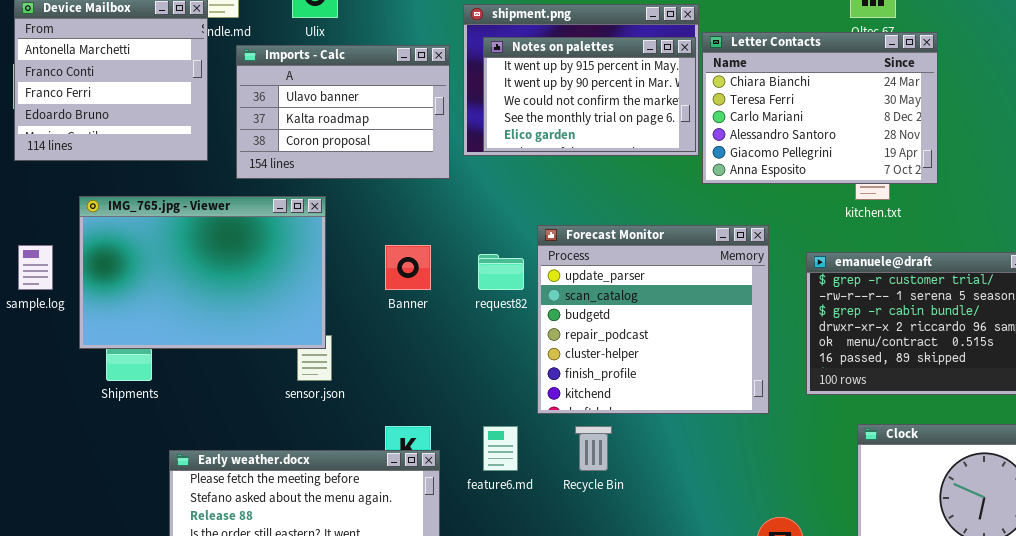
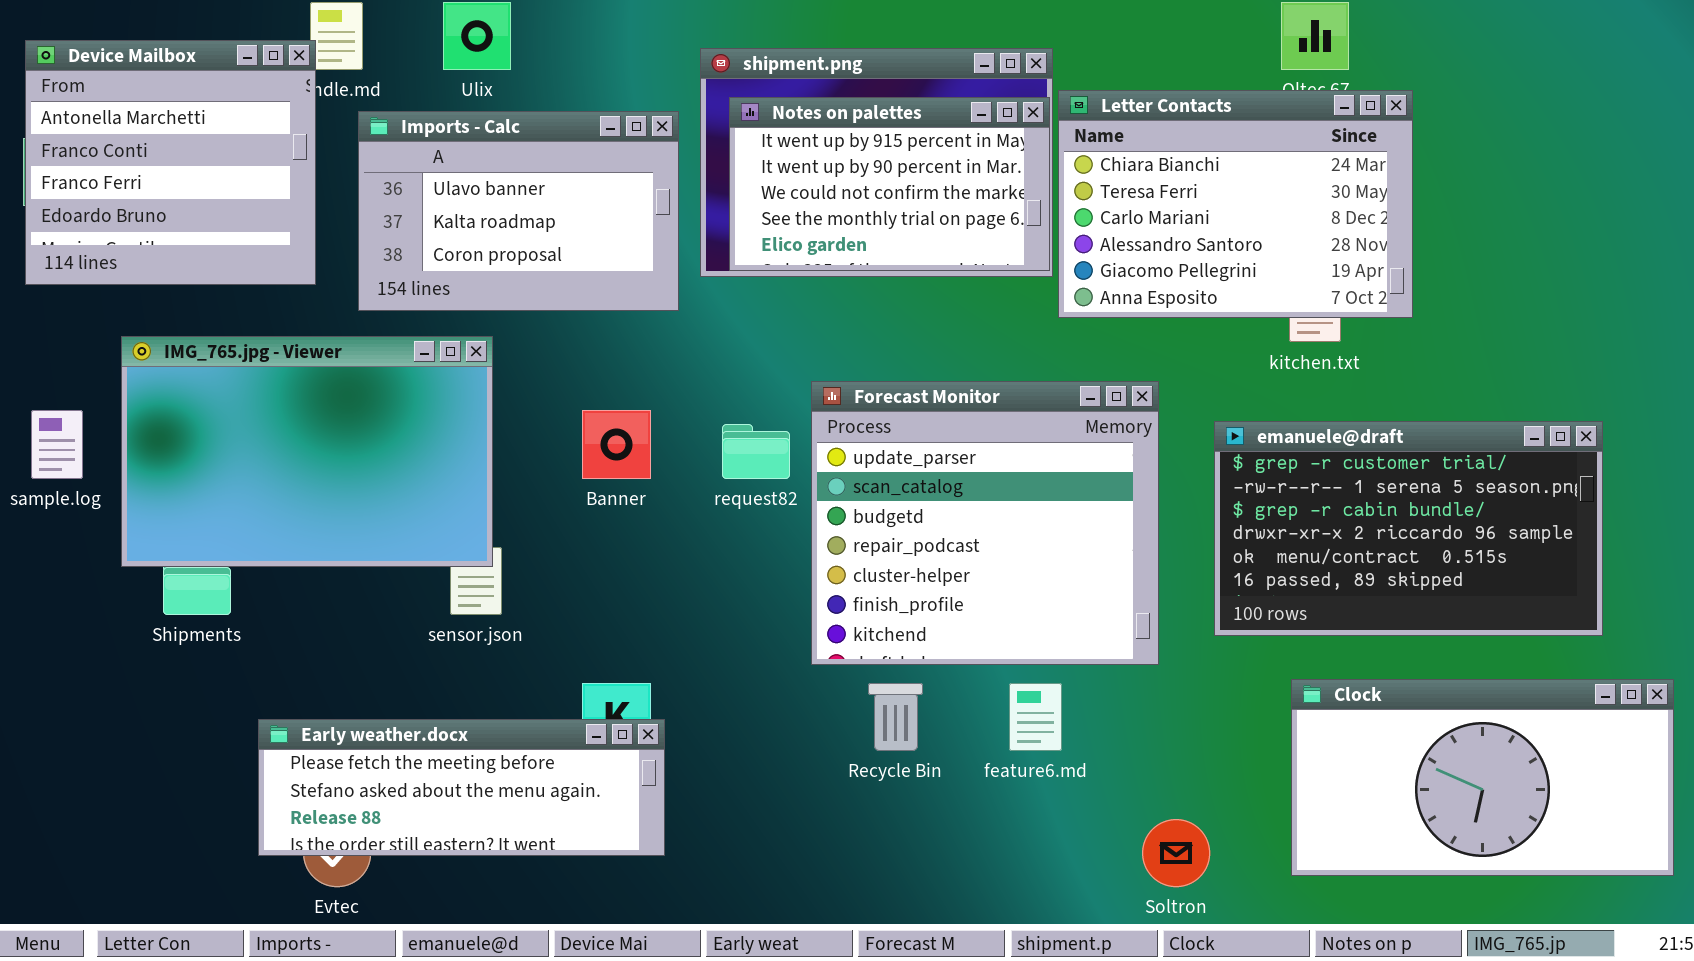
feature6.md: [483,426,518,471] -> [1009,683,1062,751], moved

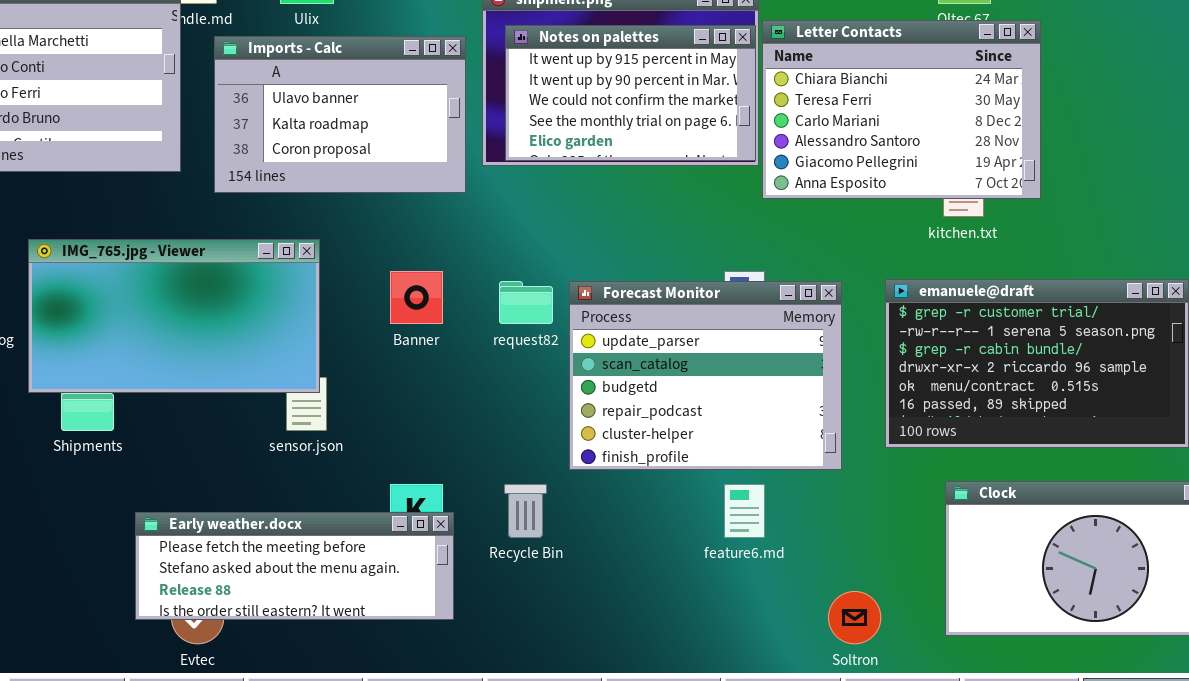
IMG_765.jpg - Viewer: [121,336,493,567] -> [28,239,320,393], resized
Forecast Monitor: [811,381,1159,665] -> [569,281,842,470], resized
Recycle Bin: [868,683,923,751] -> [504,484,547,538], moved

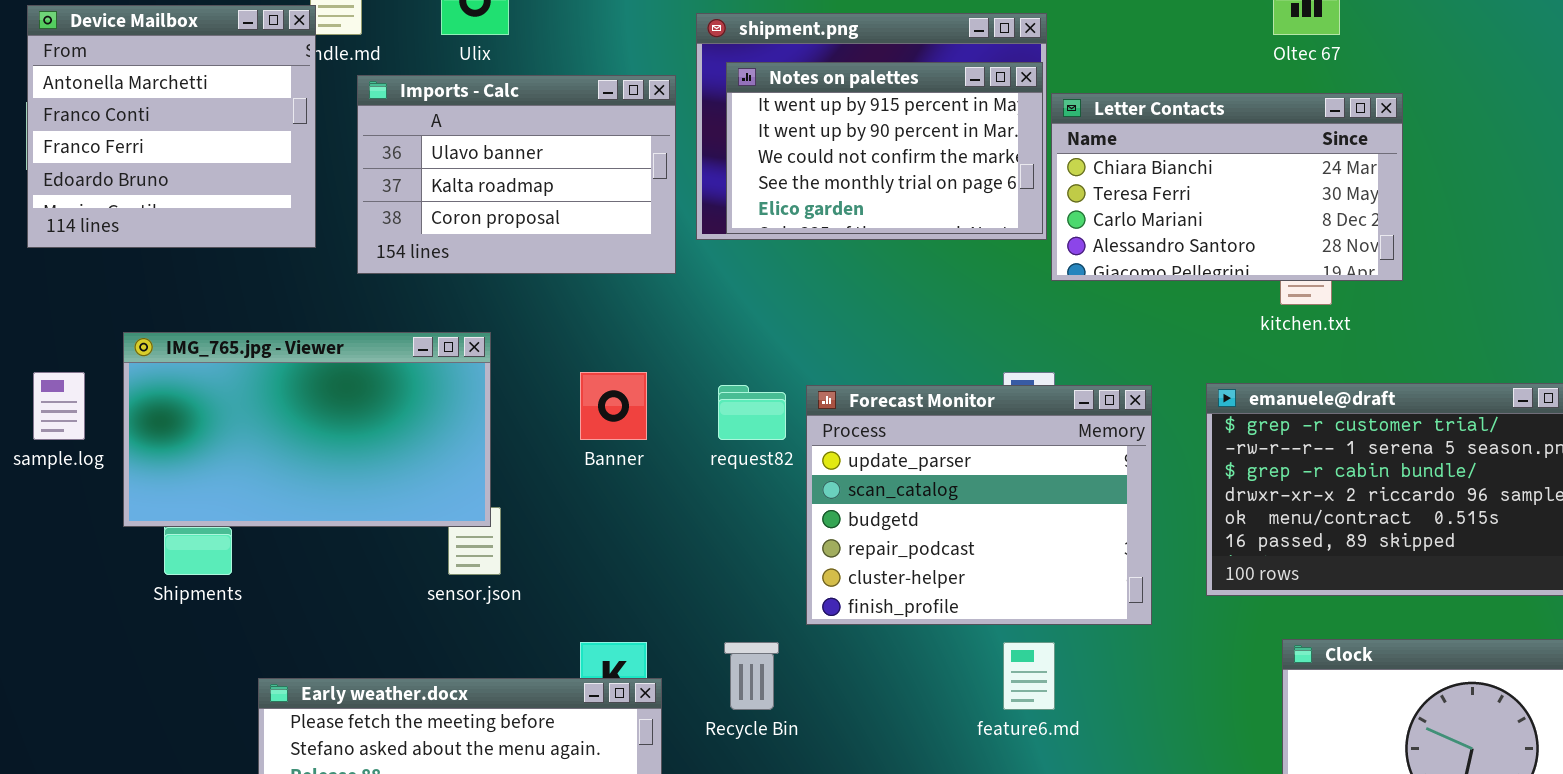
Letter Contacts: [762,20,1041,199] -> [1051,93,1403,281], resized

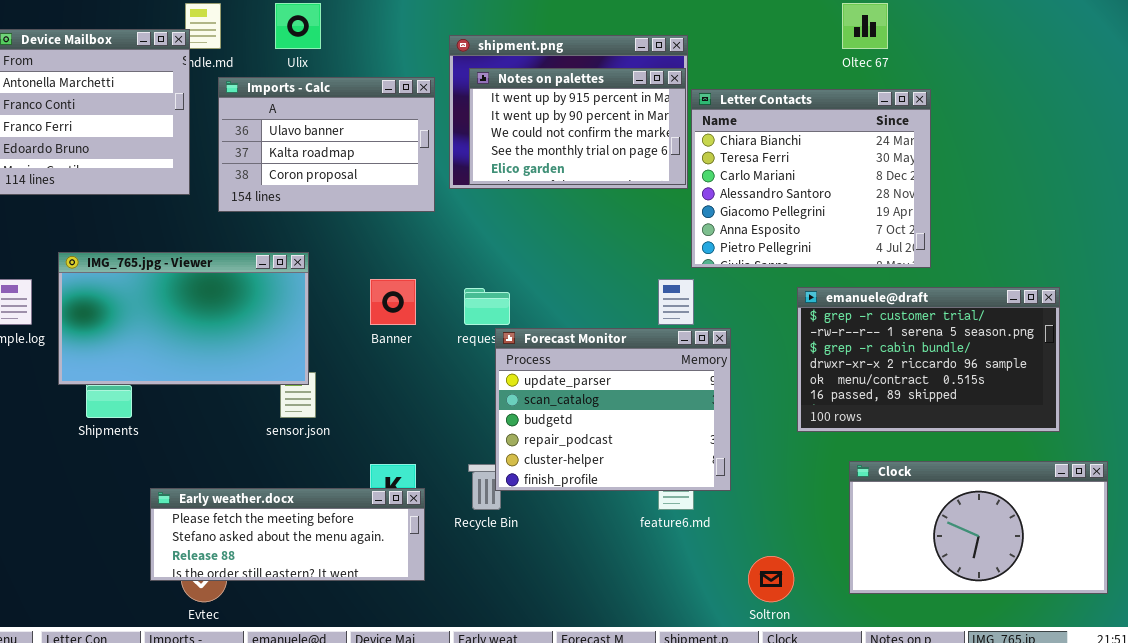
Letter Contacts: [1051,93,1403,281] -> [691,89,931,268], resized
Forecast Monitor: [806,385,1152,625] -> [495,328,731,491], moved

